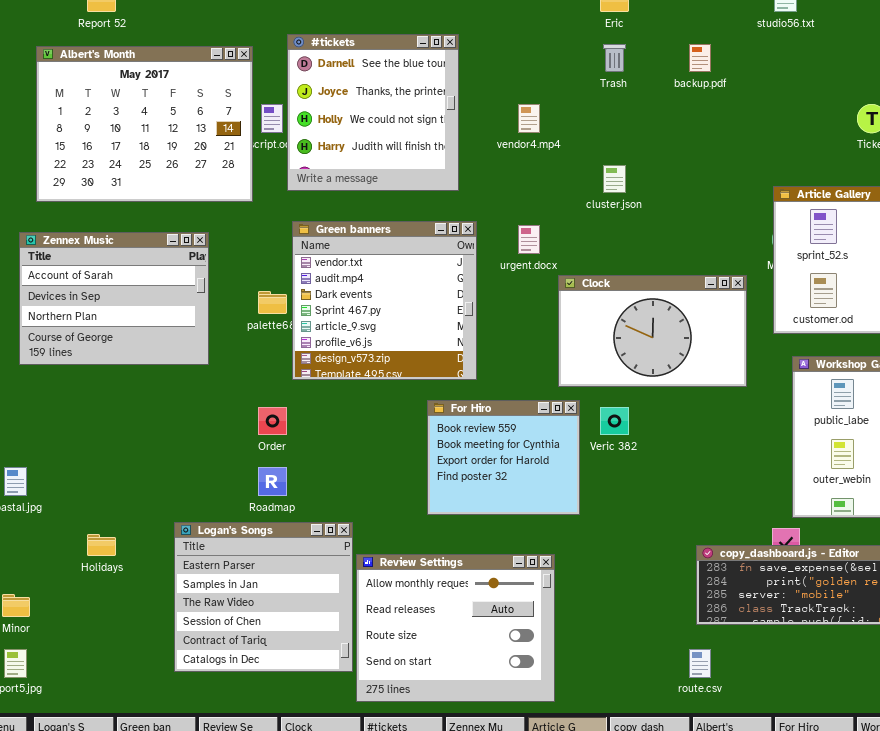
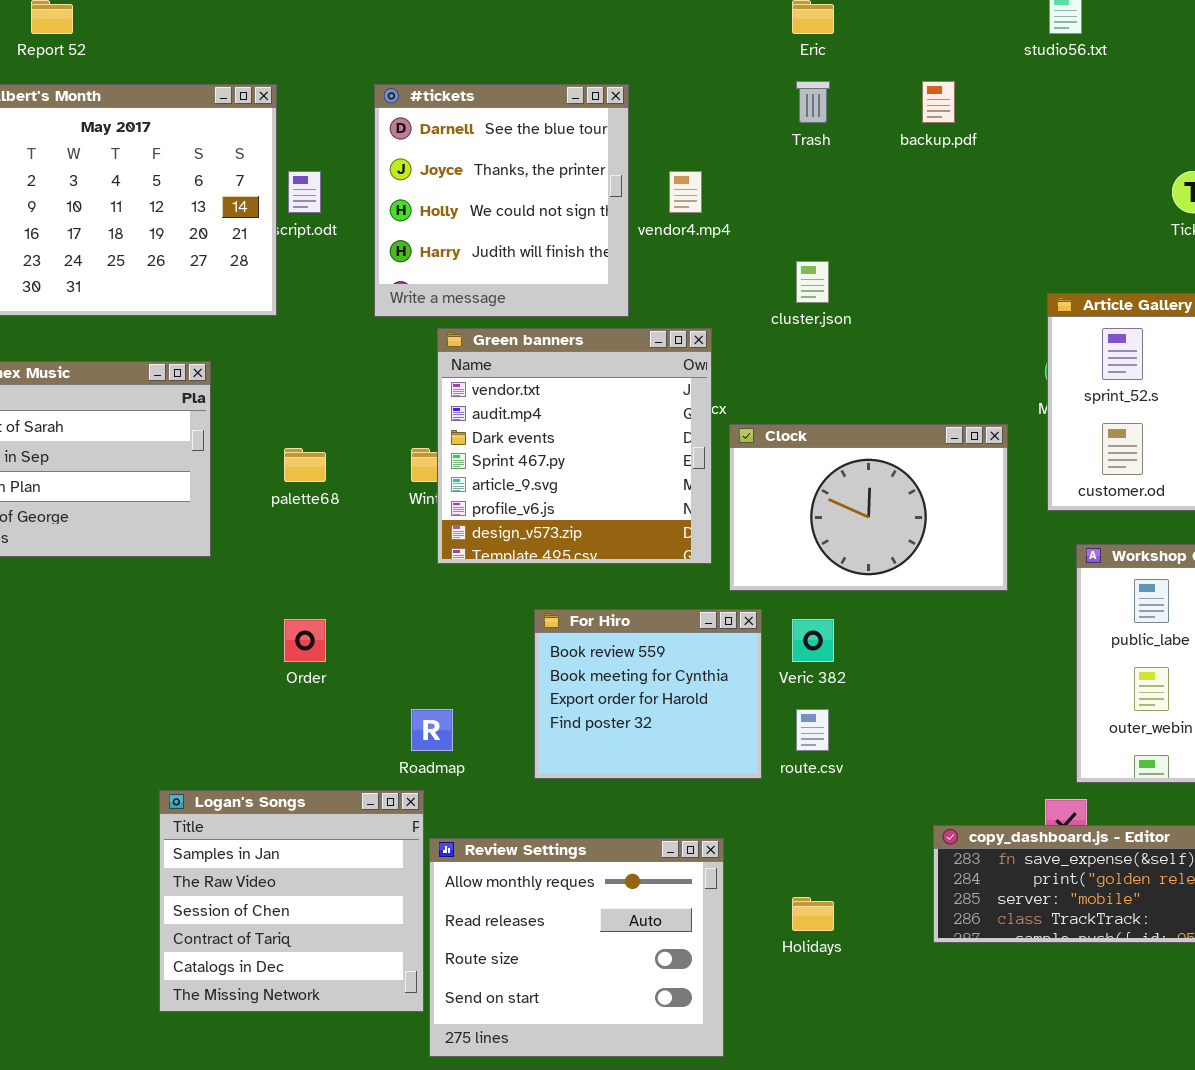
#tickets: [287,34,459,191] -> [374,84,629,317], moved
Green banners: [292,221,477,380] -> [437,328,712,564], moved
Roadmap: [258,467,287,496] -> [411,709,453,751], moved
Logan's Songs: [174,522,353,672] -> [159,790,424,1012], scrolled down 1 row
Holidays: [87,534,116,556] -> [792,897,834,931], moved
route.csv: [689,649,711,678] -> [796,709,829,751], moved

